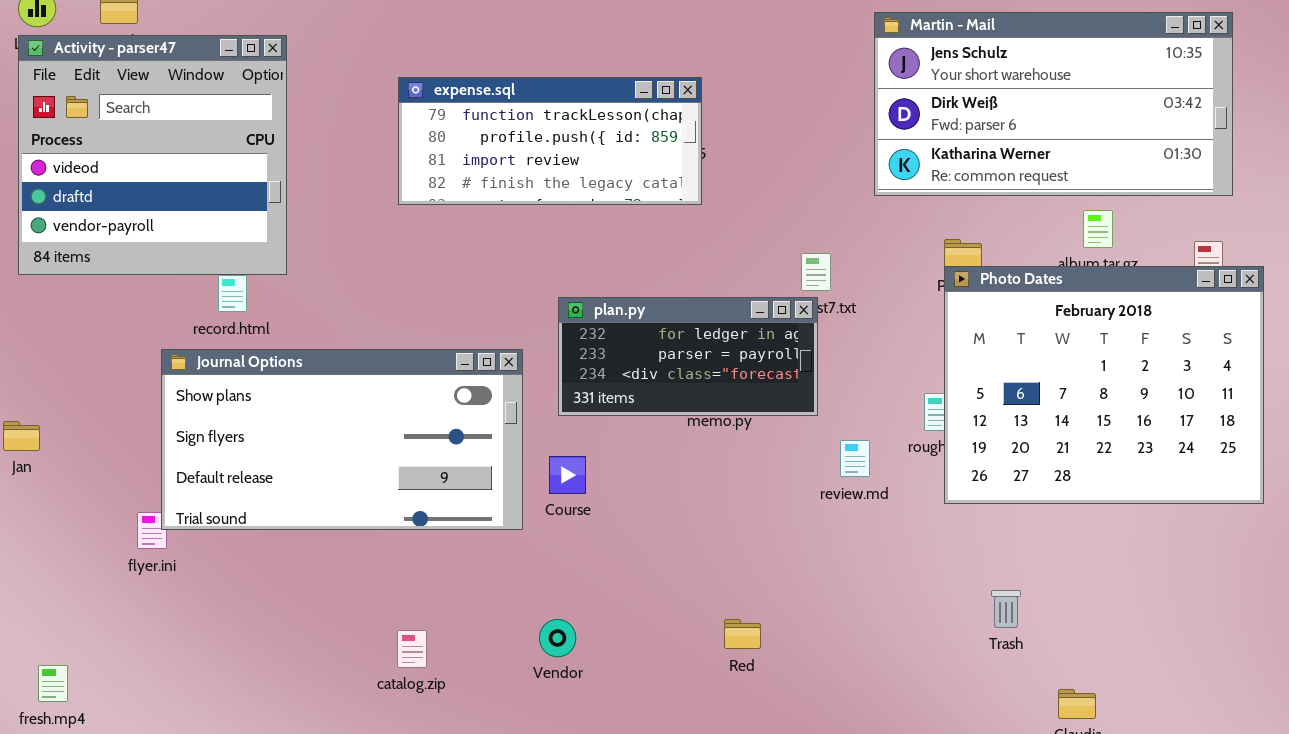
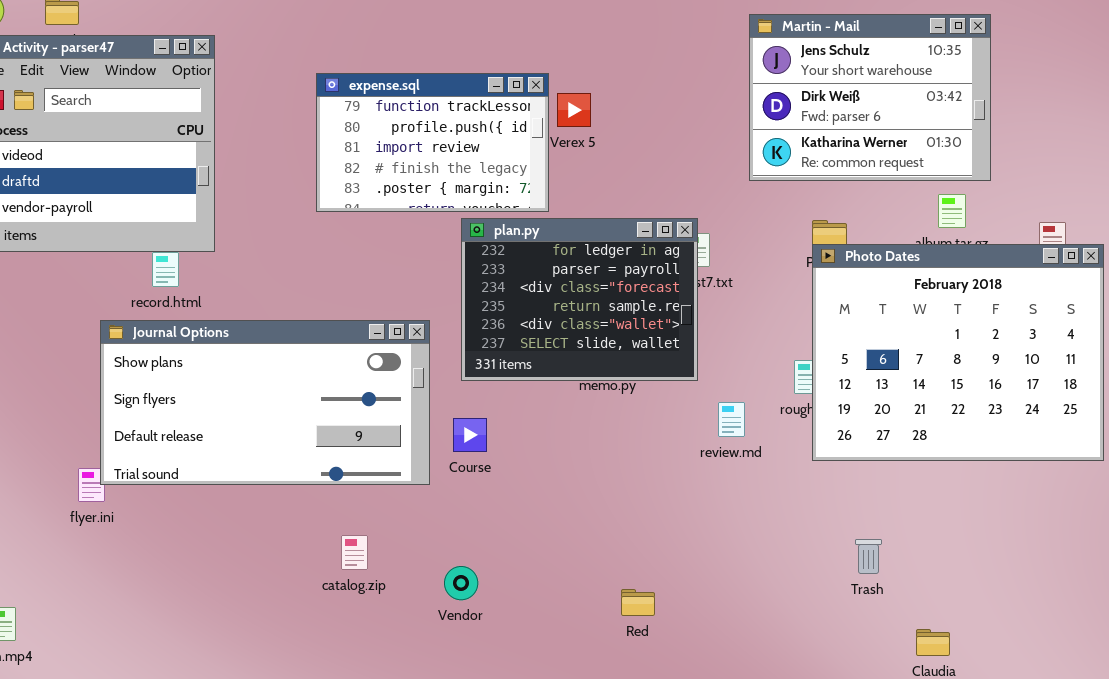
Martin - Mail: [874,12,1233,196] -> [749,14,991,181], resized
expense.sql: [398,77,702,205] -> [316,73,549,212], resized
plan.py: [558,297,818,416] -> [461,218,698,381], resized
Red: [724,619,761,649] -> [621,589,655,616], moved
catalog.zip: [397,630,427,668] -> [341,535,368,570], moved

